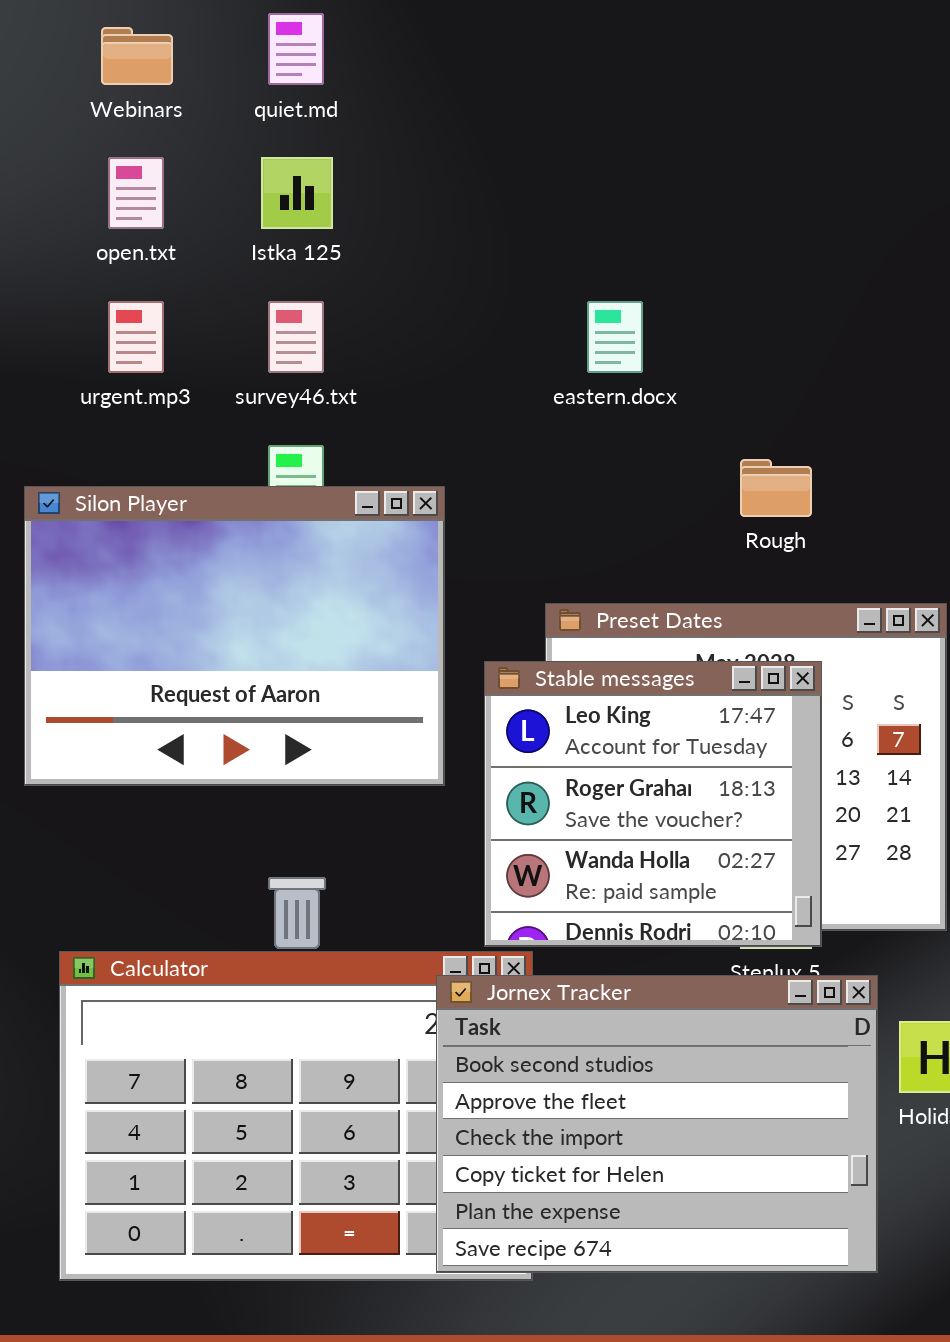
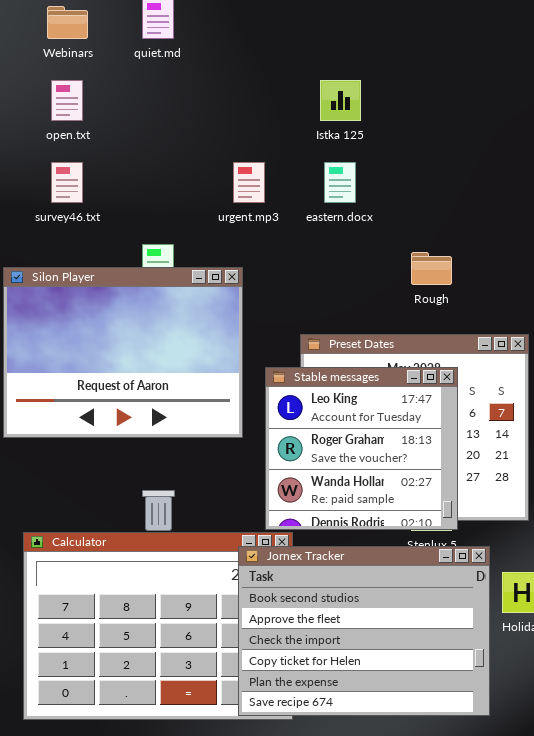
Istka 125: [261,157,333,229] -> [320,80,361,121], moved
urgent.mp3: [108,301,164,373] -> [233,162,265,203], moved
survey46.txt: [268,301,324,373] -> [51,162,83,203], moved

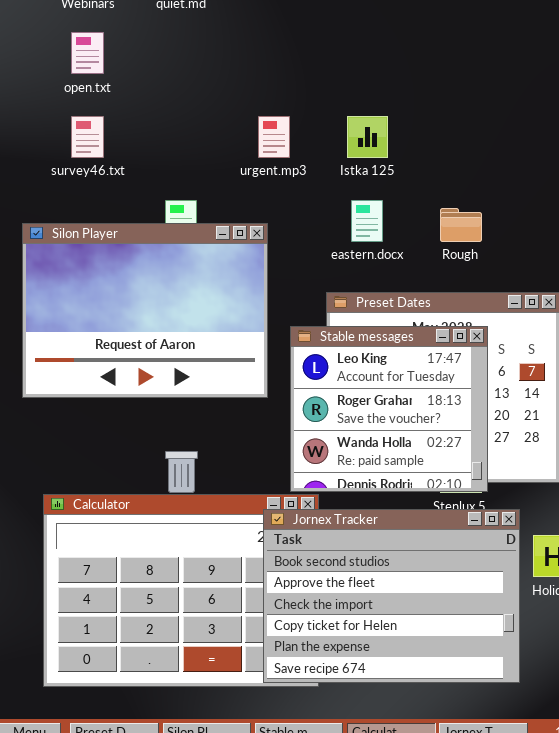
Istka 125: [320,80,361,121] -> [347,116,388,158], moved
eastern.docx: [324,162,356,203] -> [351,200,383,242], moved

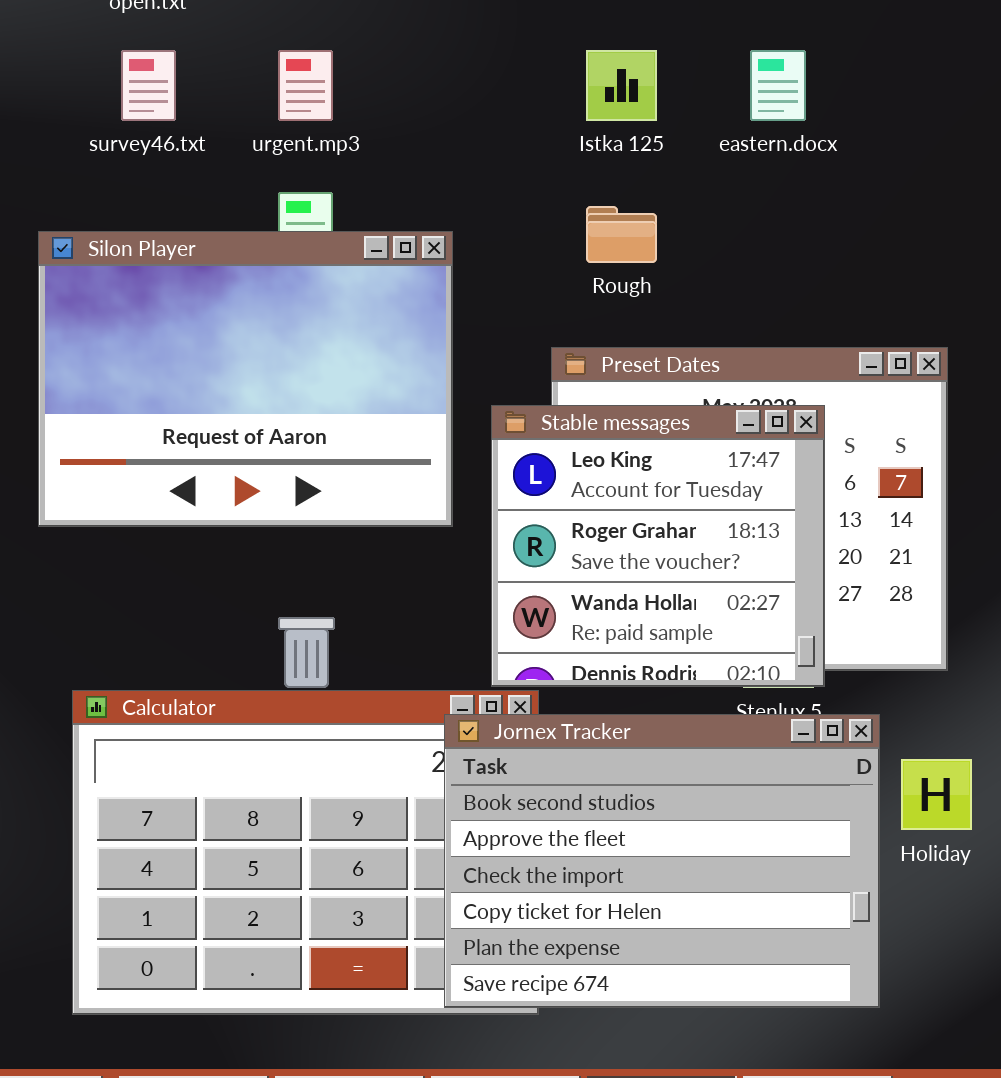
urgent.mp3: [258,116,290,158] -> [278,50,333,121], moved
eastern.docx: [351,200,383,242] -> [750,50,806,121], moved
Rough: [440,208,482,242] -> [586,206,657,263], moved

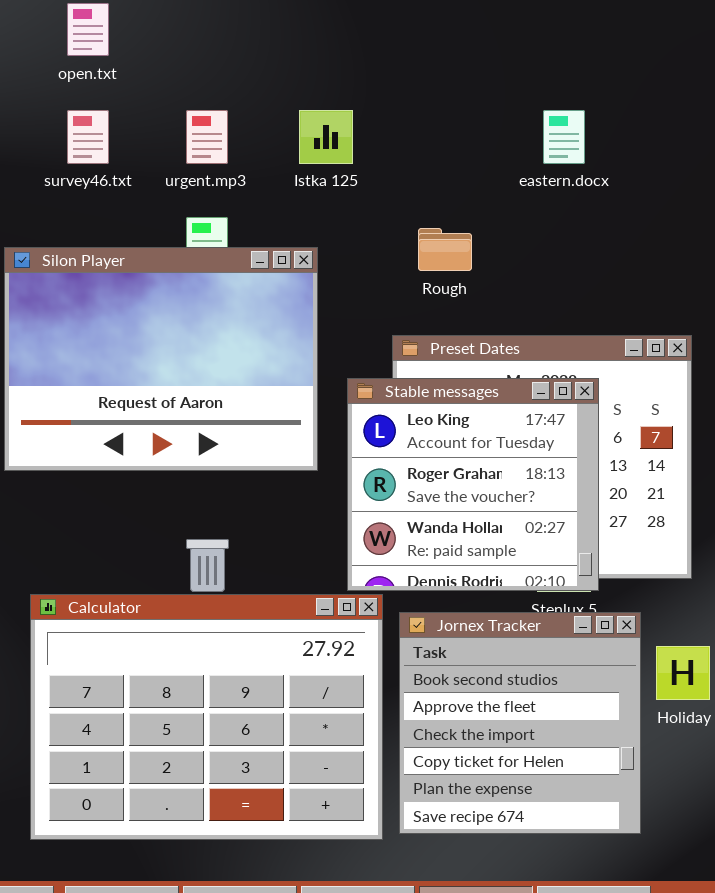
Istka 125: [586,50,657,121] -> [299,110,353,164], moved
Jornex Tracker: [444,714,880,1008] -> [399,612,641,834], resized

